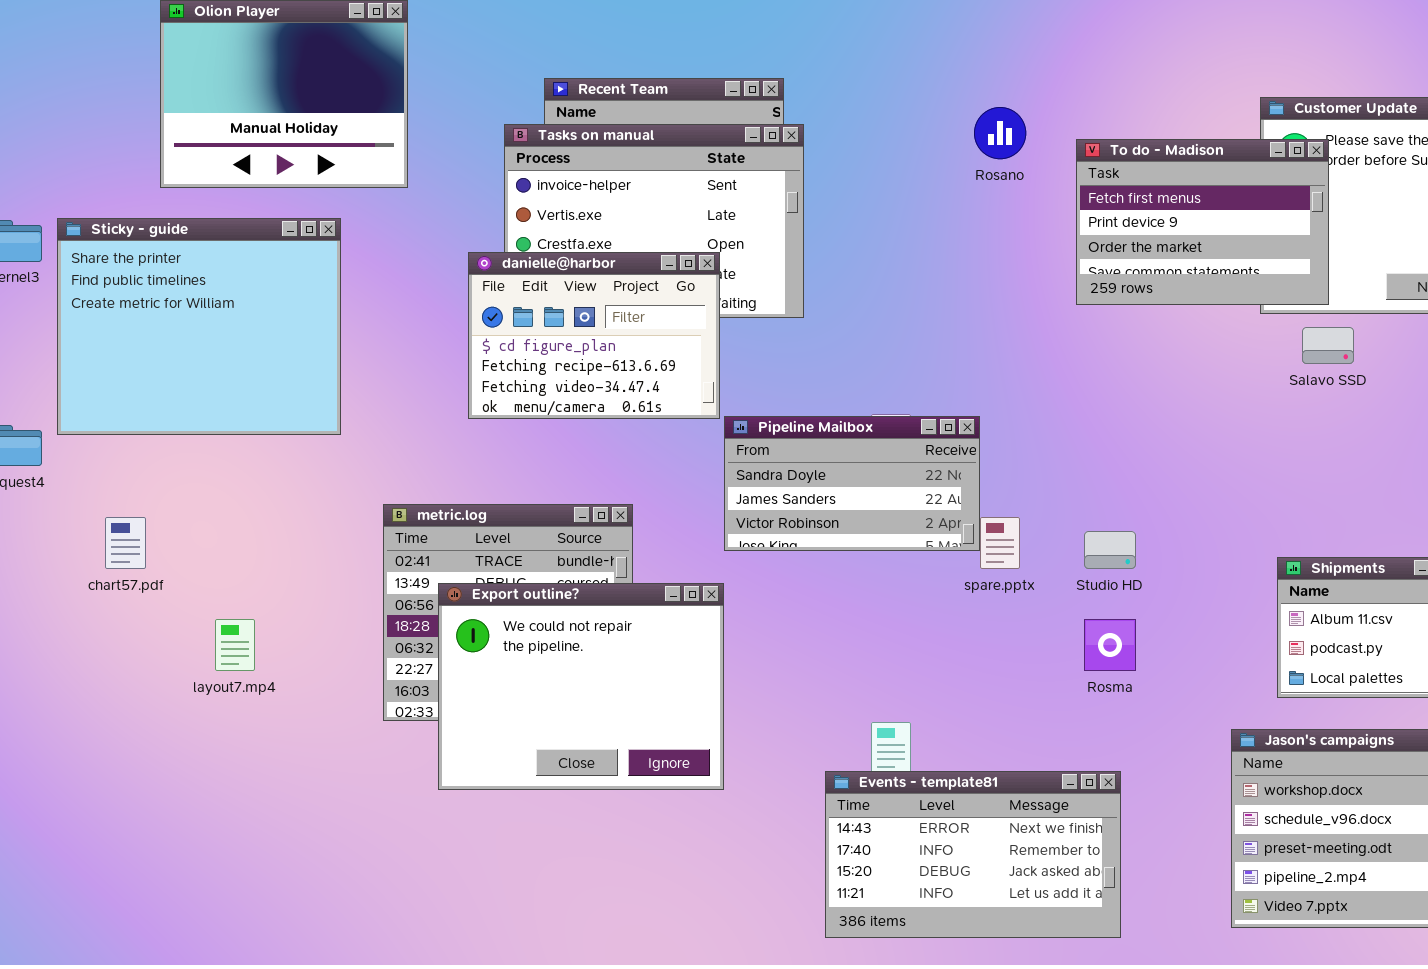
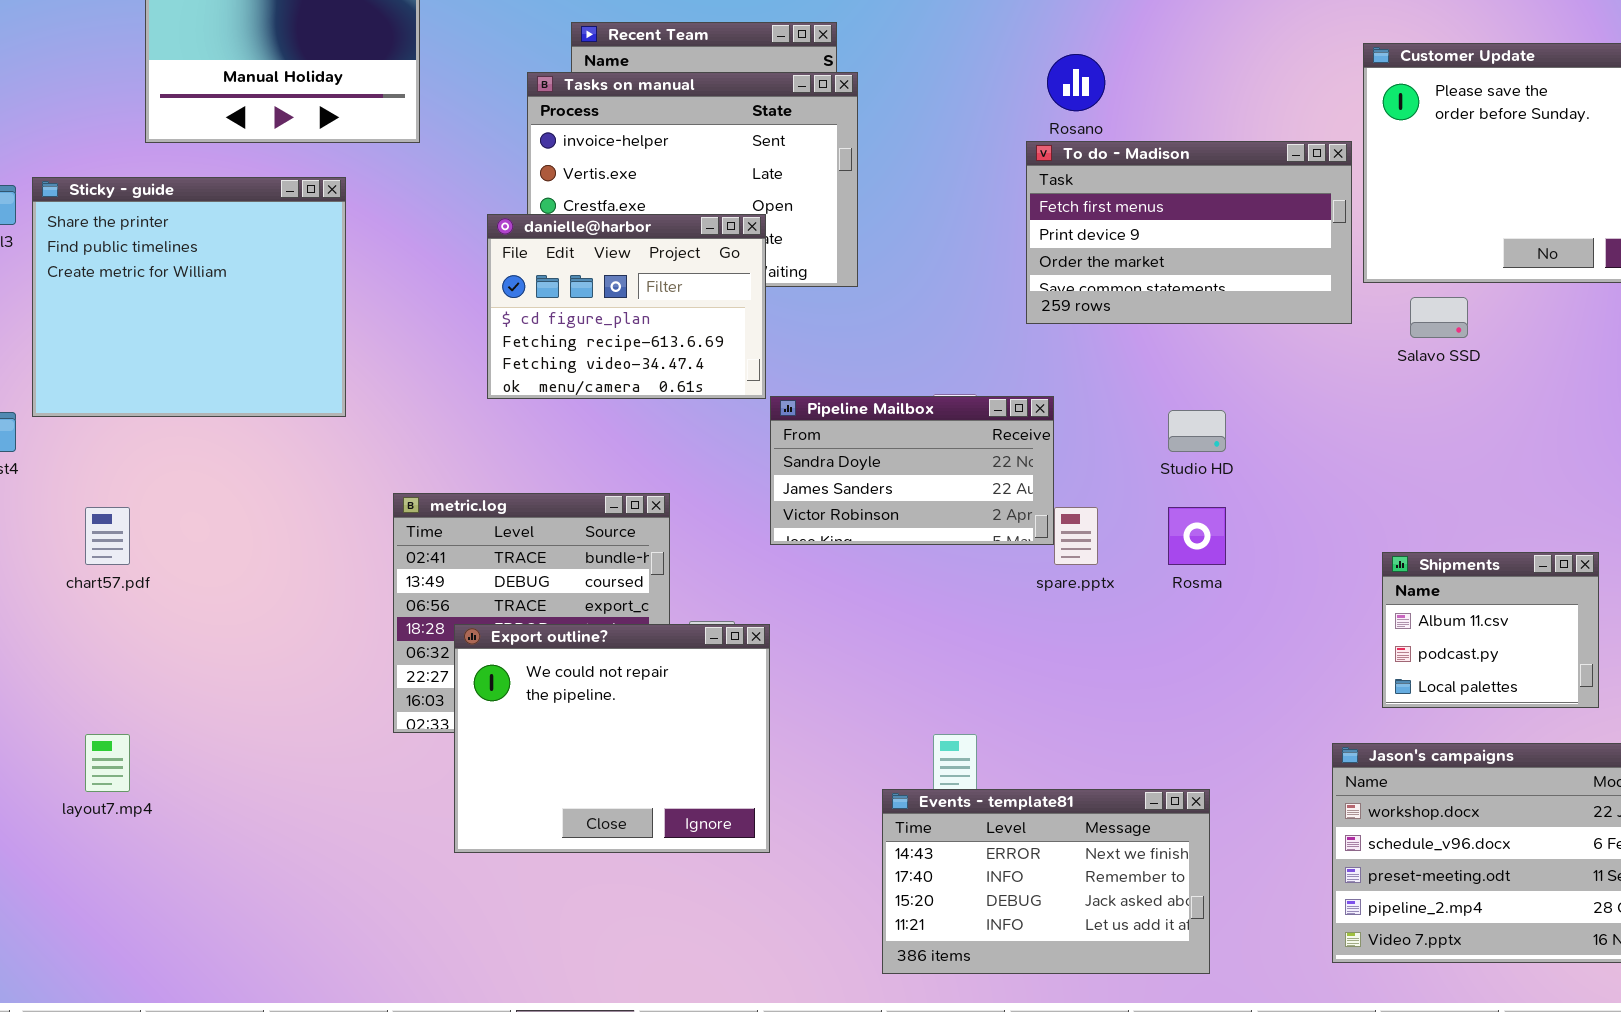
To do - Madison: [1076,139,1329,305] -> [1026,141,1352,324], moved, resized
Studio HD: [1084,531,1136,569] -> [1168,410,1226,452], moved
Export outline?: [438,583,724,790] -> [454,624,770,853], moved
layout7.mp4: [215,619,255,671] -> [85,734,130,792], moved
Rosma: [1084,619,1136,671] -> [1168,507,1226,565], moved

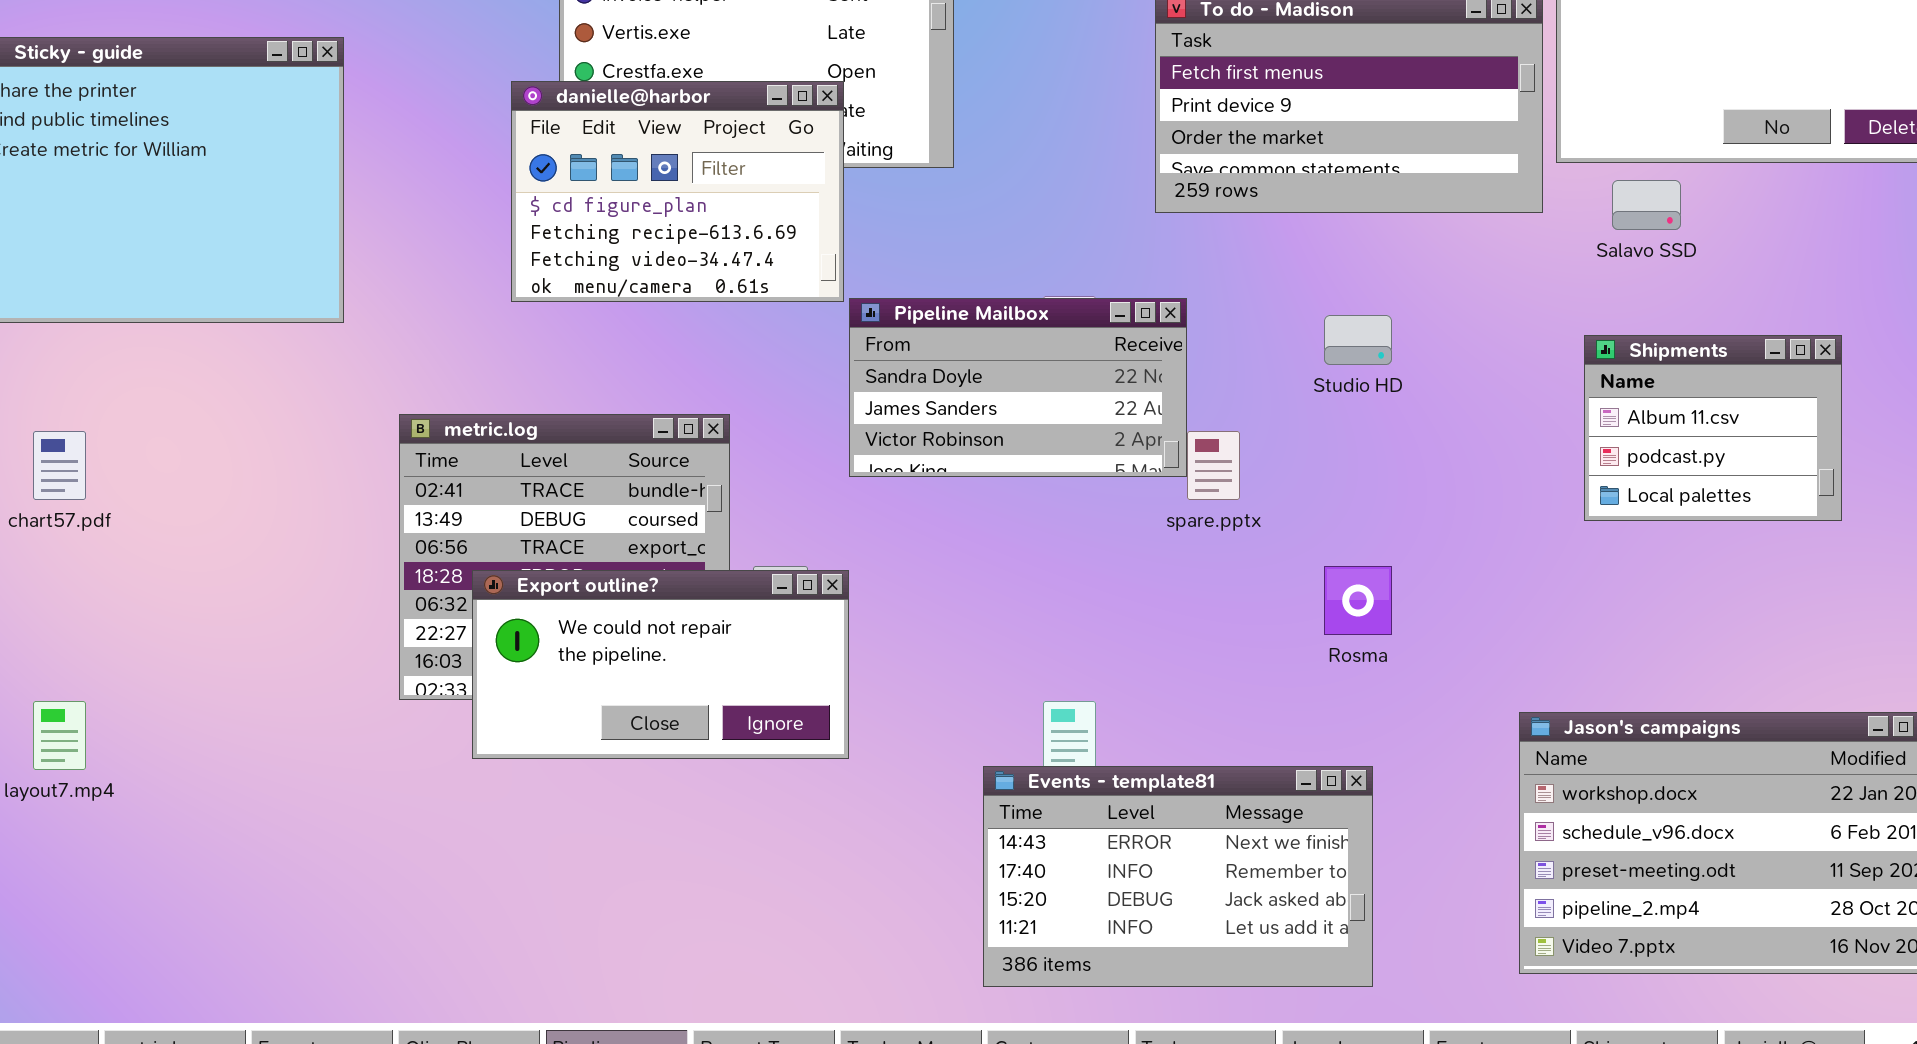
Rosma: [1168,507,1226,565] -> [1324,566,1392,635], moved
Shipments: [1382,552,1599,708] -> [1584,335,1842,521], moved
Export outline?: [454,624,770,853] -> [472,570,849,759], resized

